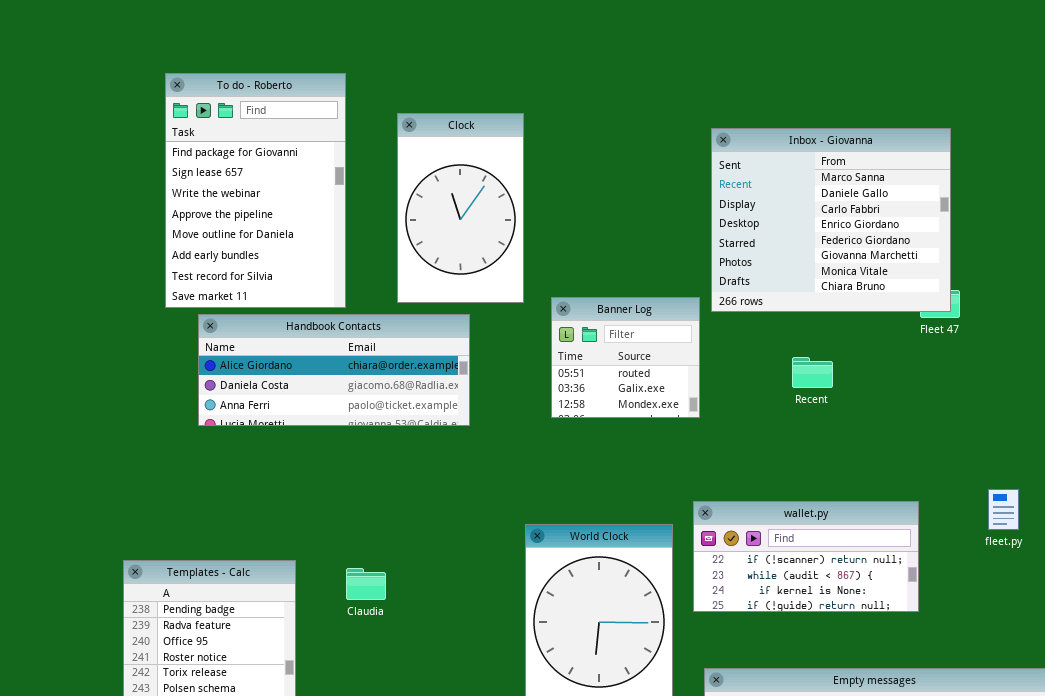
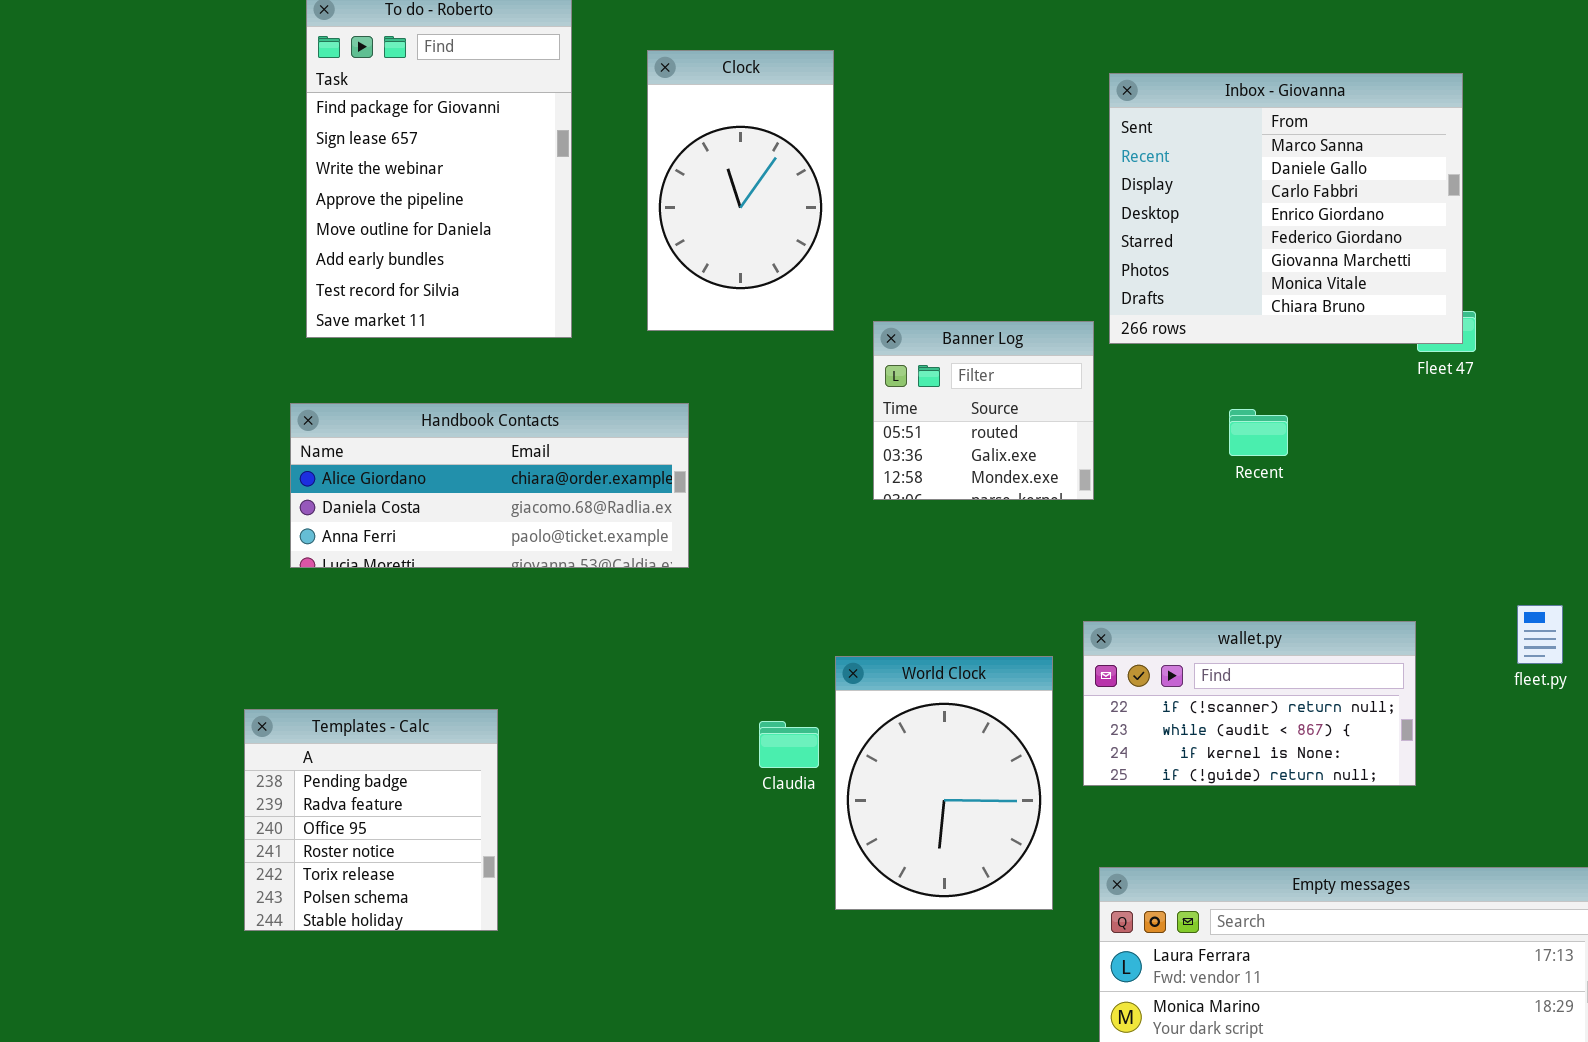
Handbook Contacts: [198,314,470,426] -> [290,403,689,568], moved
Claudia: [346,568,386,600] -> [759,721,819,768], moved

